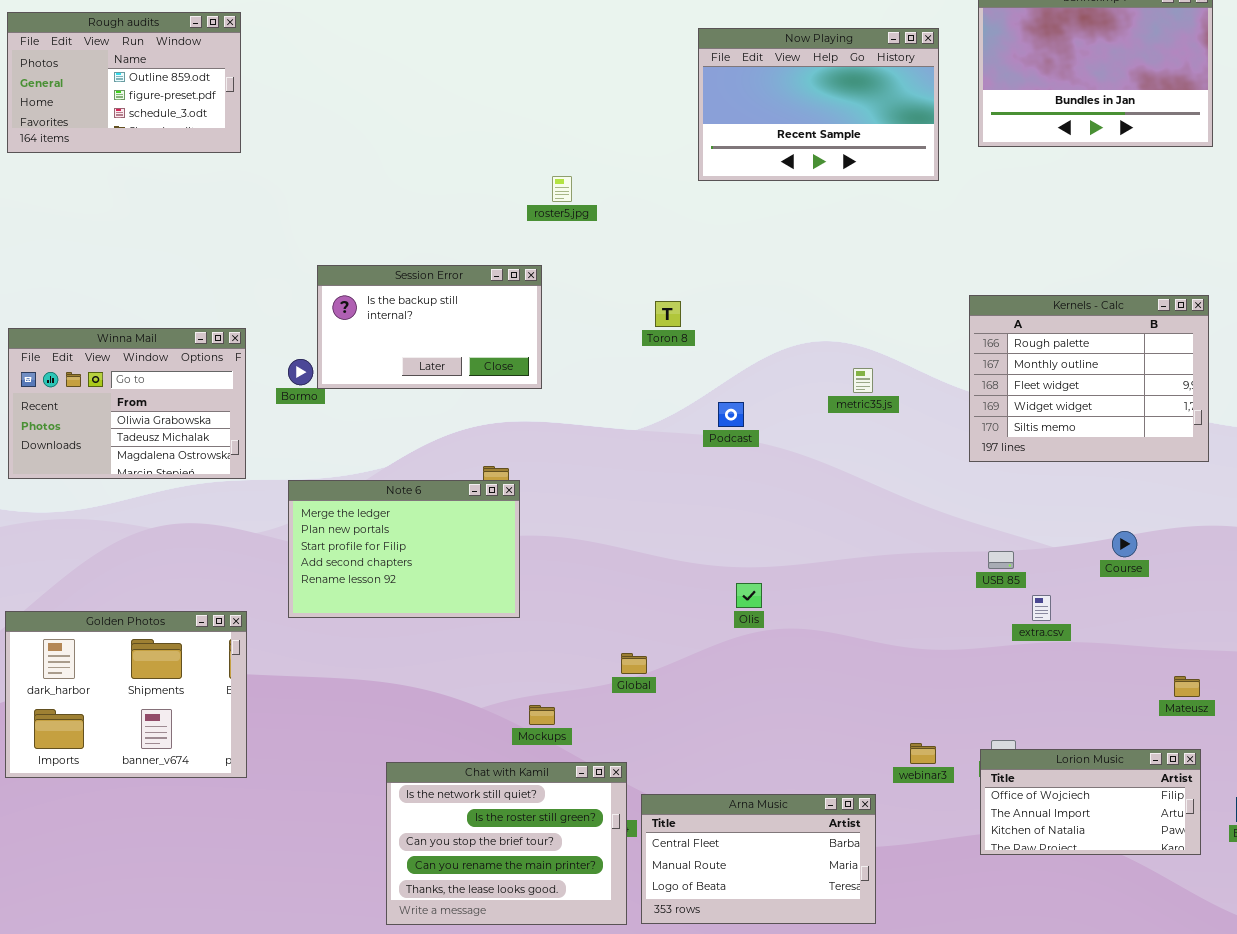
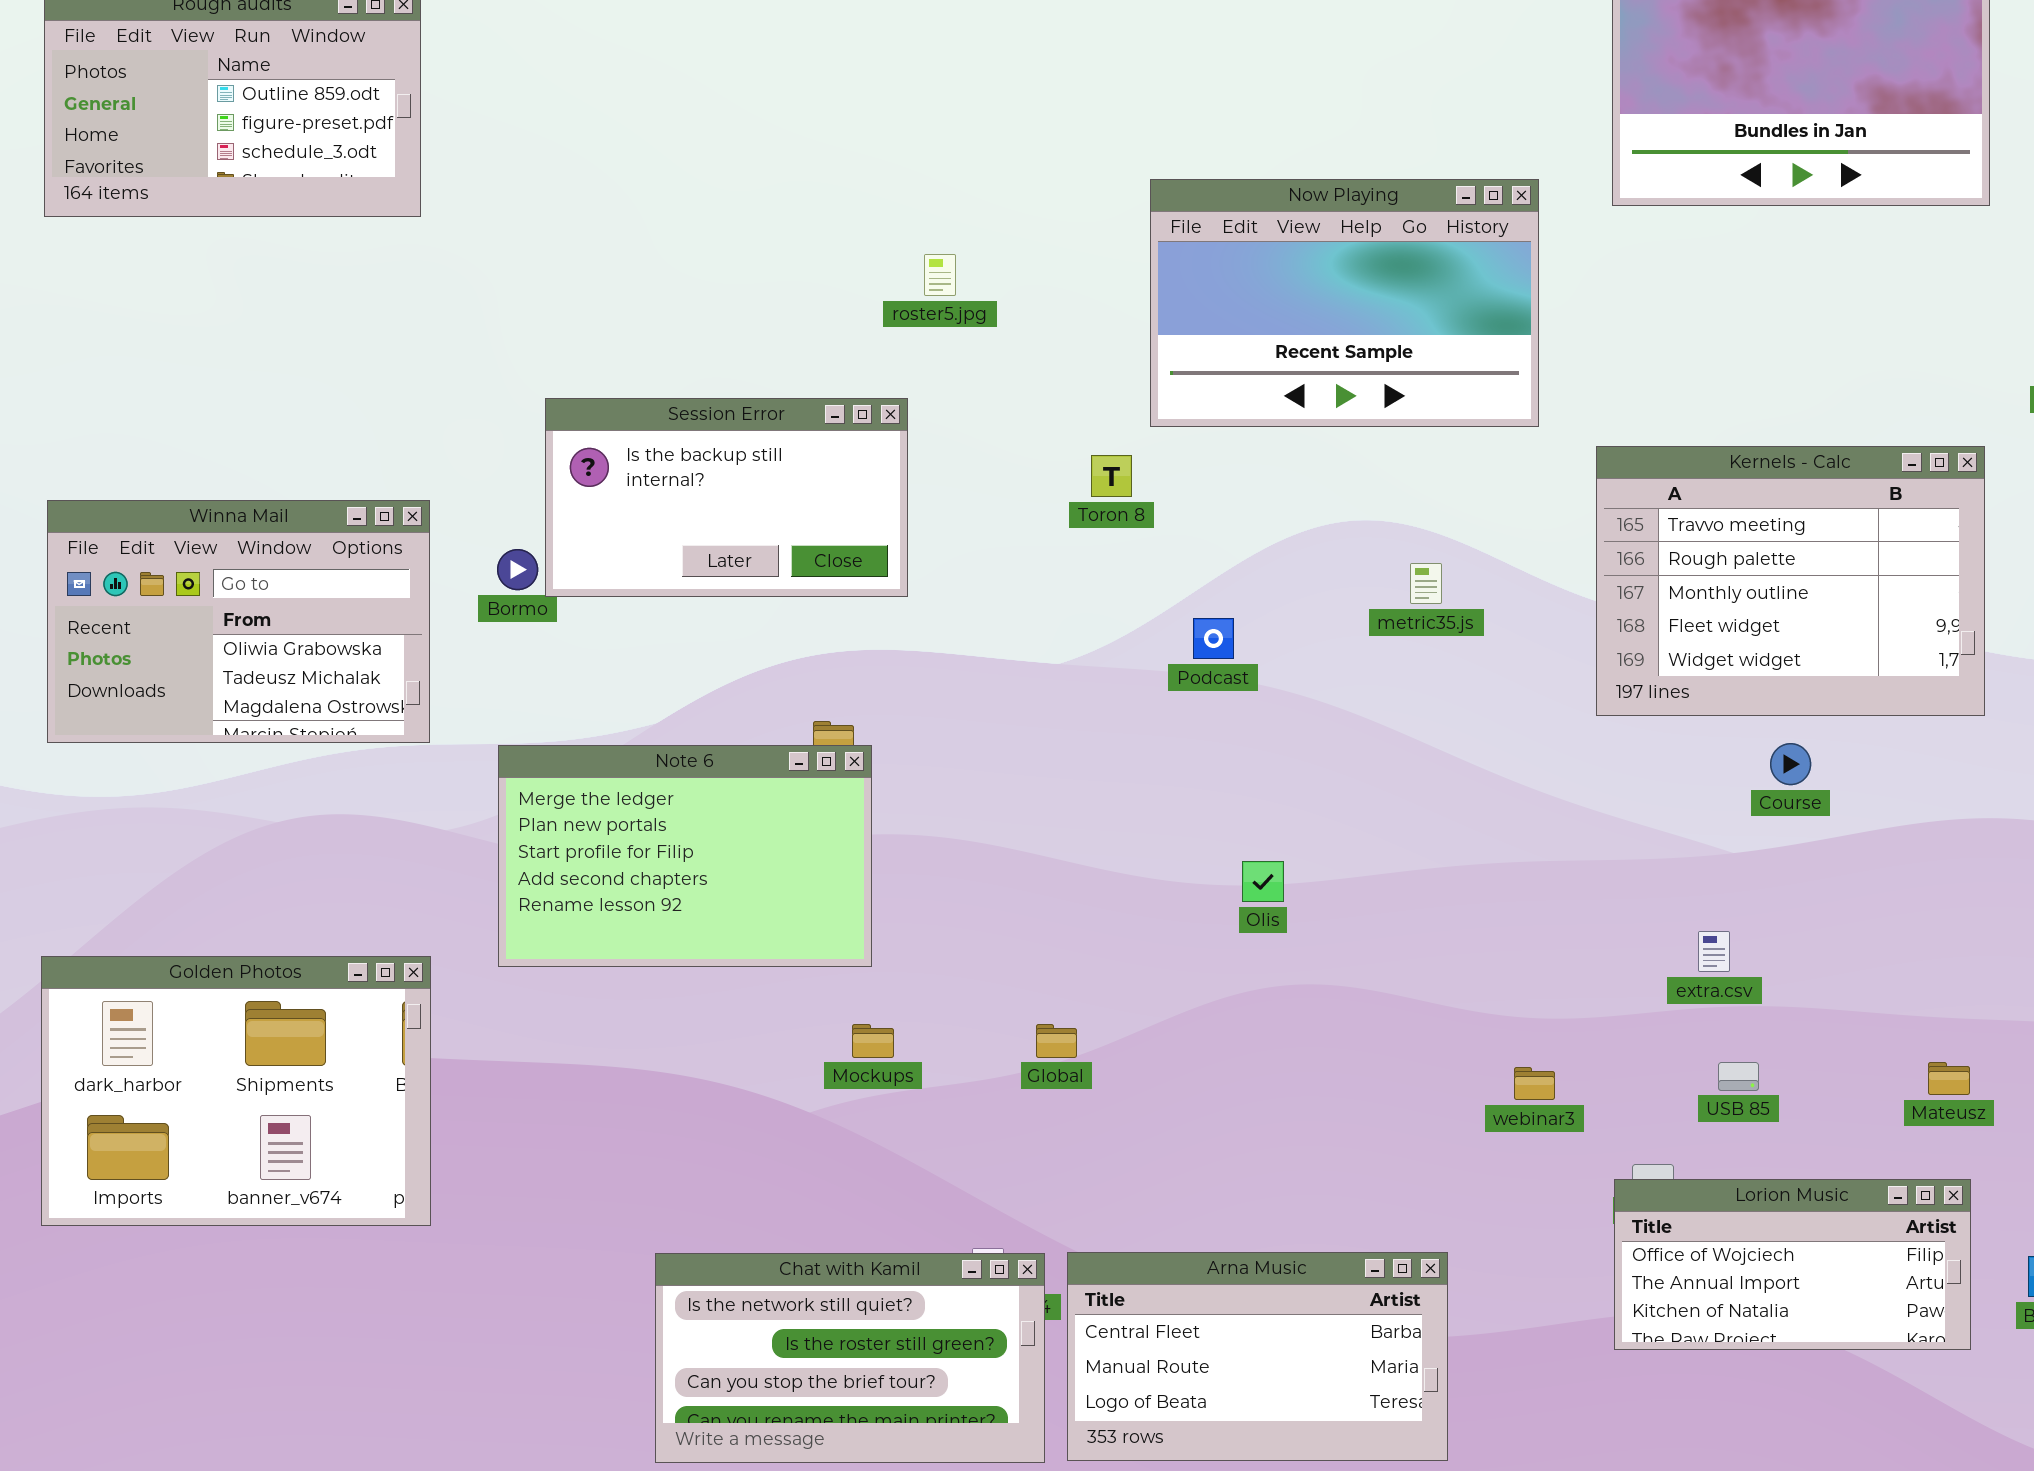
Now Playing: [698,28,939,181] -> [1150,179,1539,427], moved
Kernels - Calc: [969,295,1209,462] -> [1596,446,1985,716], scrolled up 1 row
Course: [1112,531,1137,557] -> [1770,743,1811,785], moved
USB 85: [988,551,1014,569] -> [1718,1062,1759,1091], moved
Olis: [736,583,762,608] -> [1242,861,1284,902], moved
Mockups: [529,705,555,725] -> [852,1024,894,1058], moved
webinar3: [910,743,936,764] -> [1514,1067,1555,1100], moved
Chat with Kamil: [386,762,627,925] -> [655,1253,1045,1463], resized

